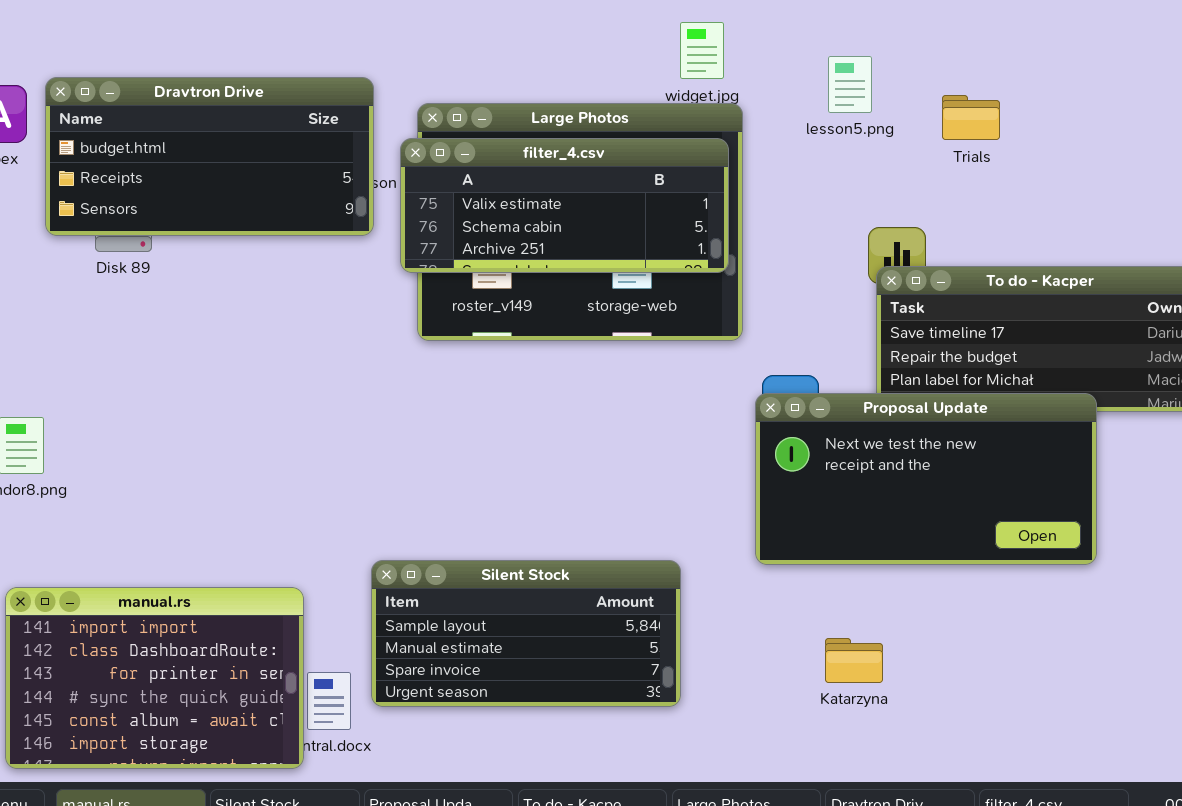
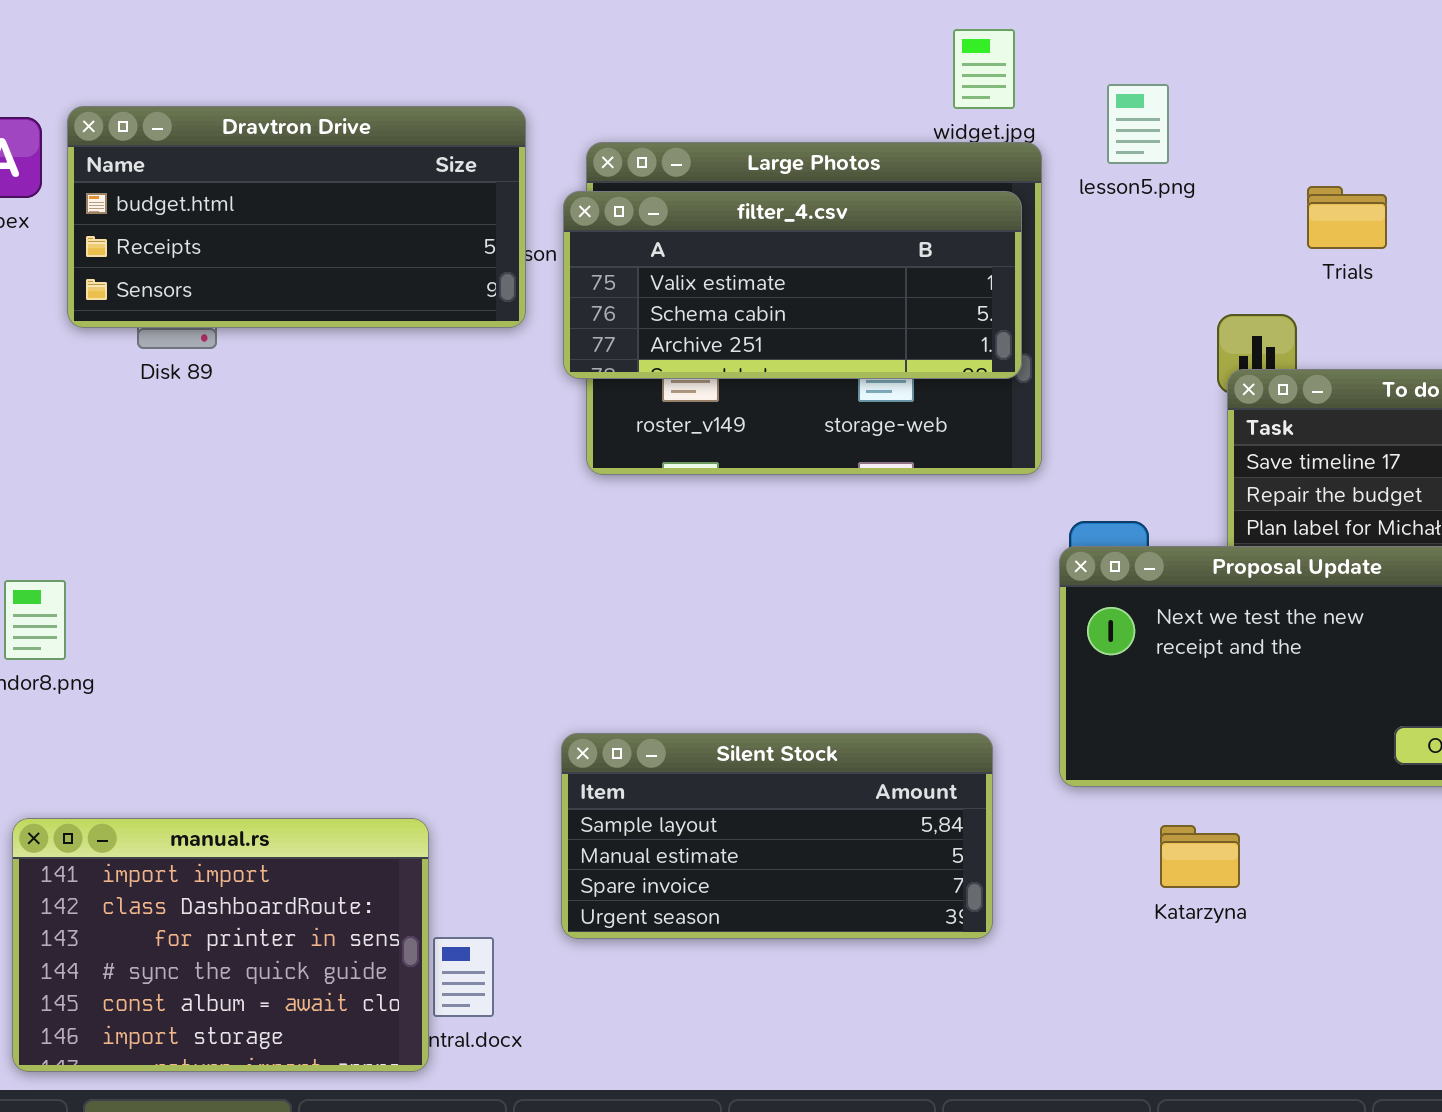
lesson5.png: [828,56,872,113] -> [1107,84,1169,164], moved
Trials: [942,95,1000,140] -> [1307,186,1387,249], moved
Silent Stock: [371,560,681,707] -> [561,733,993,939], moved
Katarzyna: [825,638,883,683] -> [1160,825,1240,888], moved

